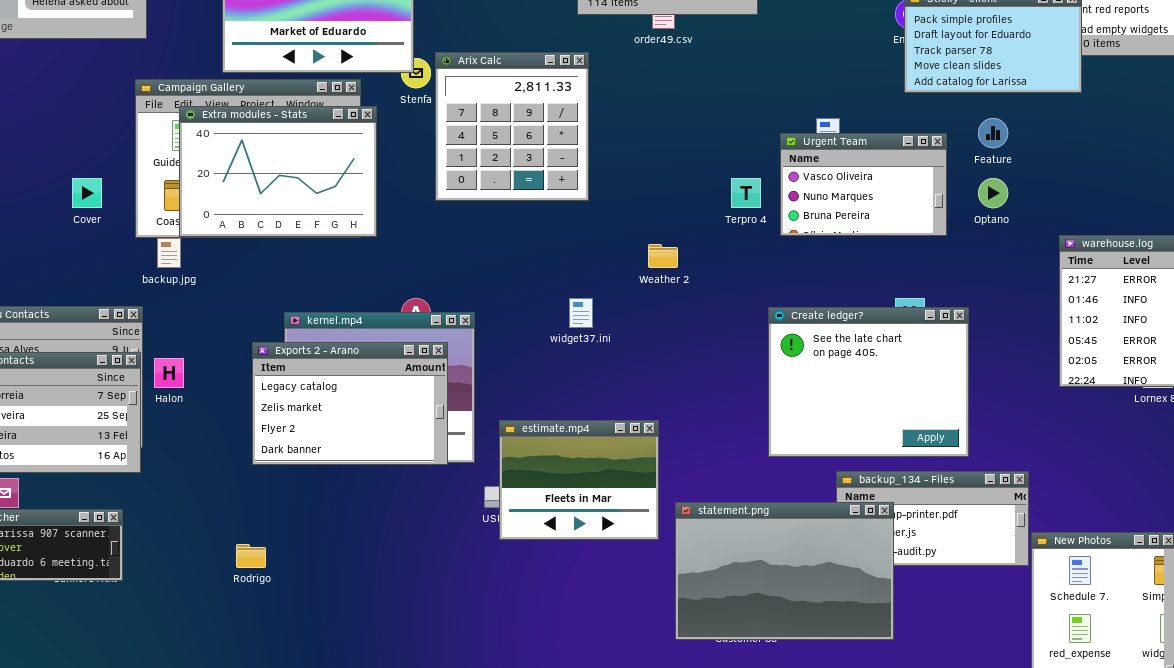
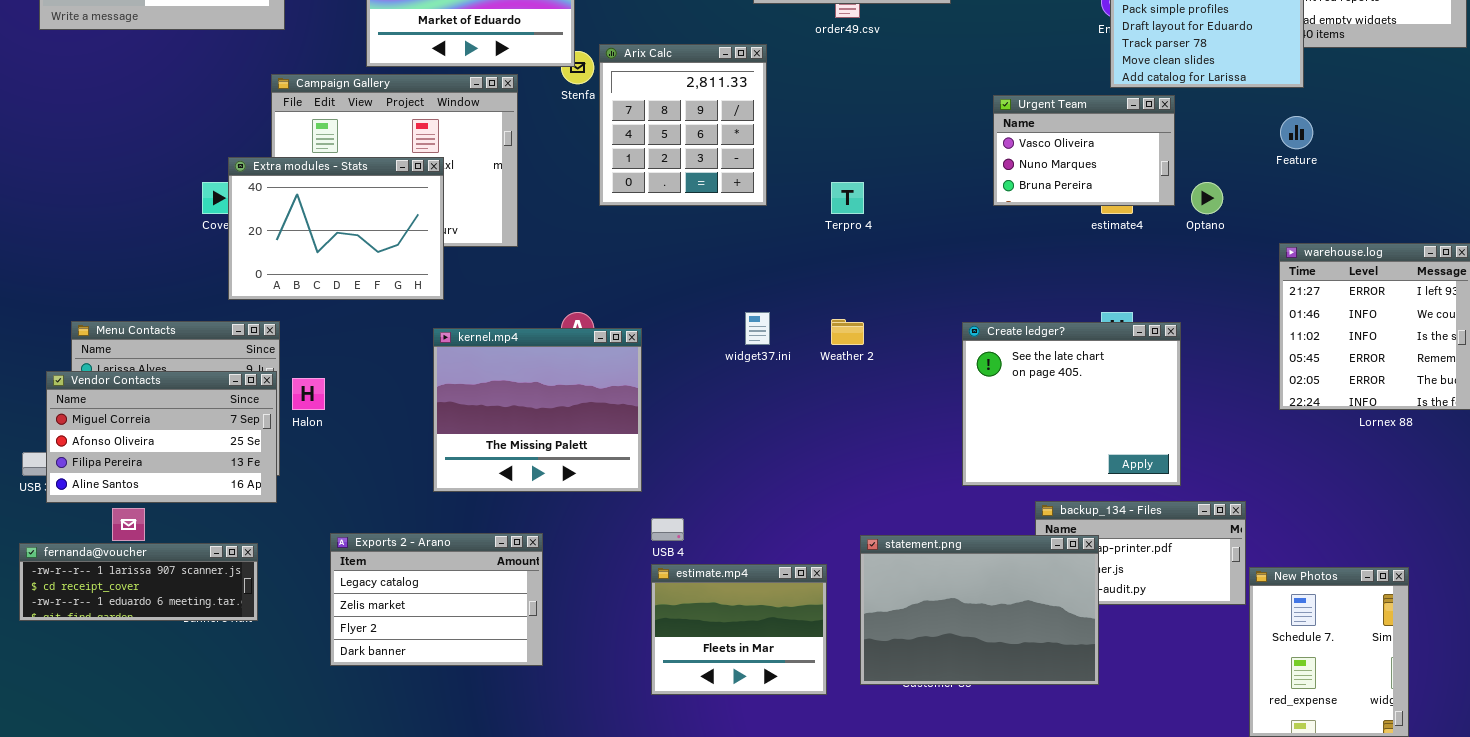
Extra modules - Stats: [179,106,377,237] -> [228,157,444,300], moved
Feature: [978,118,1008,148] -> [1280,116,1313,149], moved
Urgent Team: [780,133,947,236] -> [993,95,1175,206], moved
Terpro 4: [731,178,761,208] -> [831,182,864,214], moved
Weather 2: [648,244,678,268] -> [831,319,864,345], moved
Exports 2 - Arano: [252,342,448,465] -> [330,533,543,666], moved
estimate.mp4: [499,420,659,540] -> [651,564,827,695], moved

